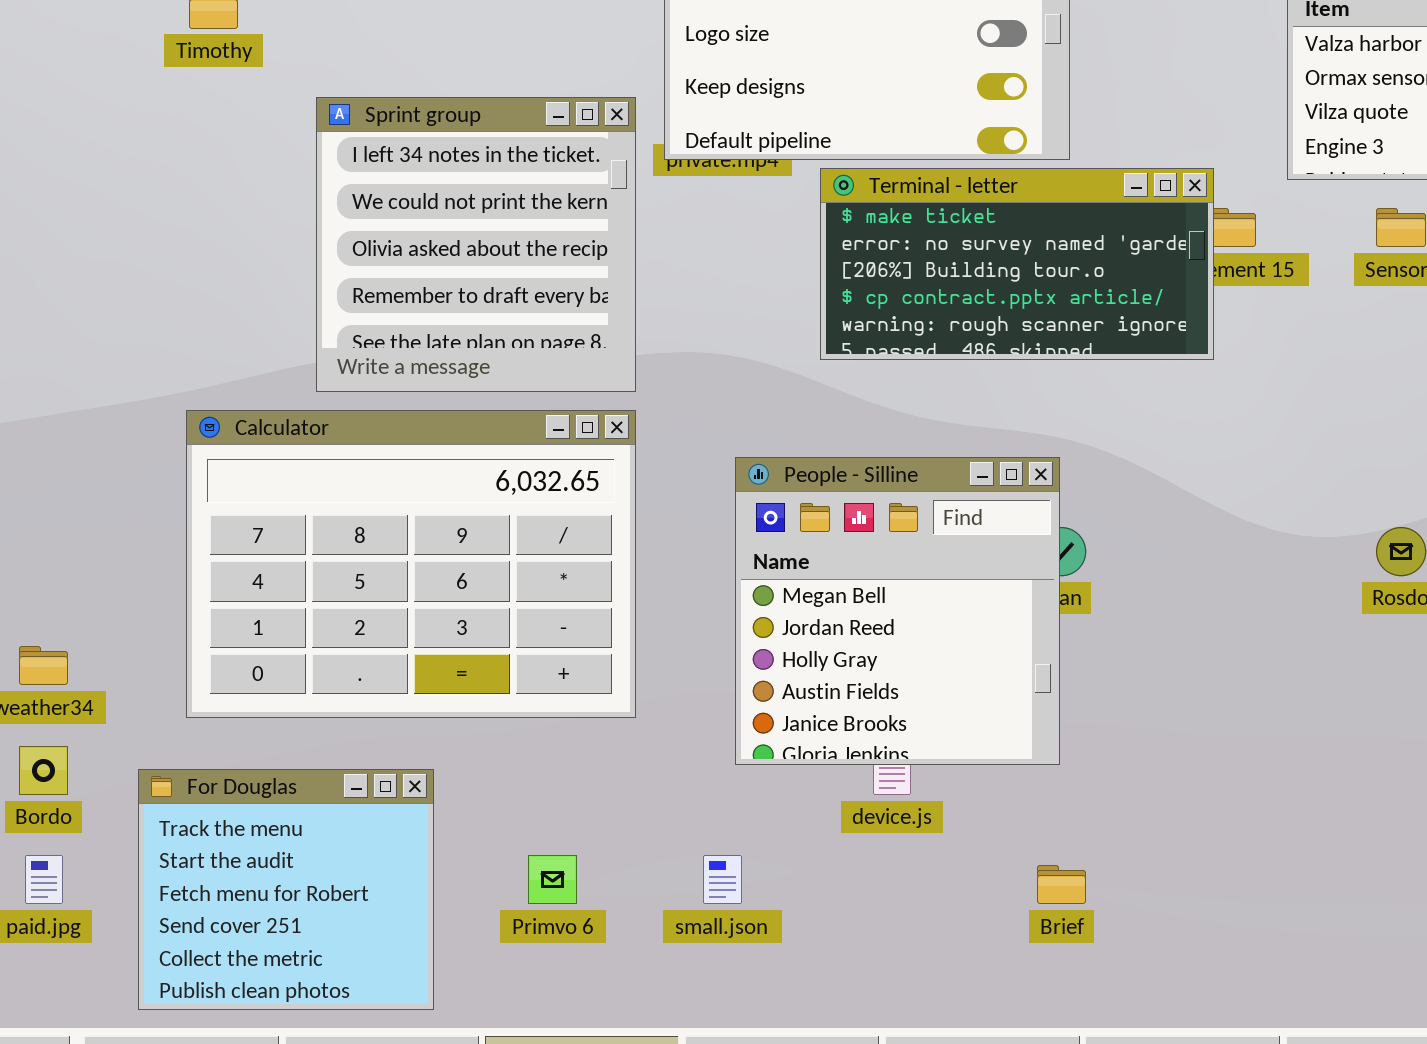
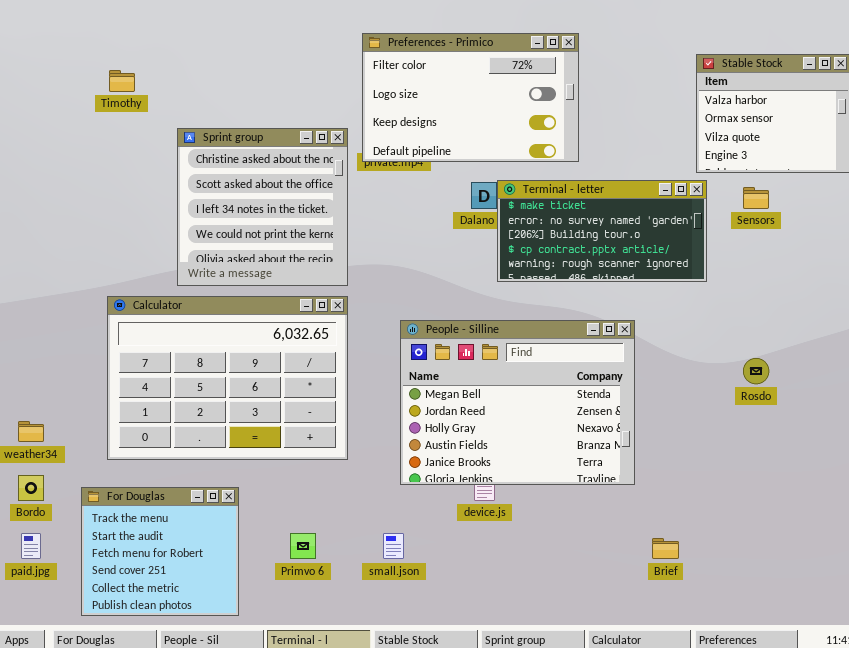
Sprint group: [316,97,636,392] -> [177,128,348,286], scrolled up 2 rows
Terminal - letter: [820,168,1214,360] -> [497,180,707,282], moved
People - Silline: [735,457,1060,765] -> [400,320,635,485], resized
Brief: [1037,865,1086,904] -> [652,538,679,559], moved

